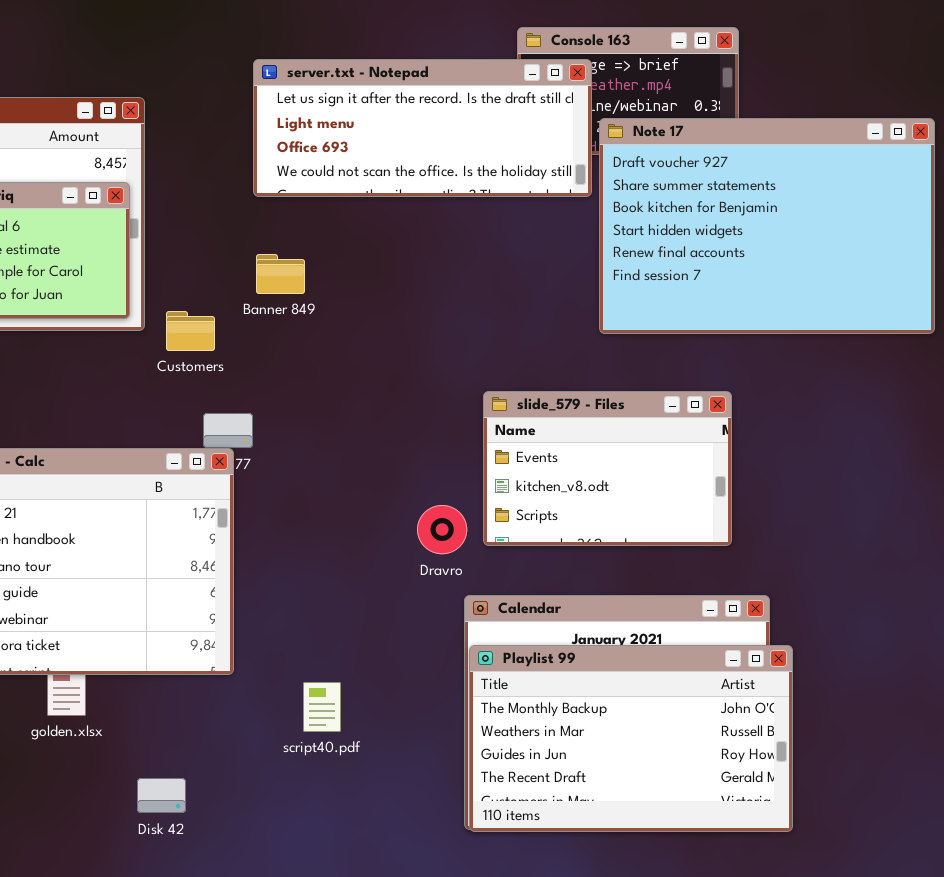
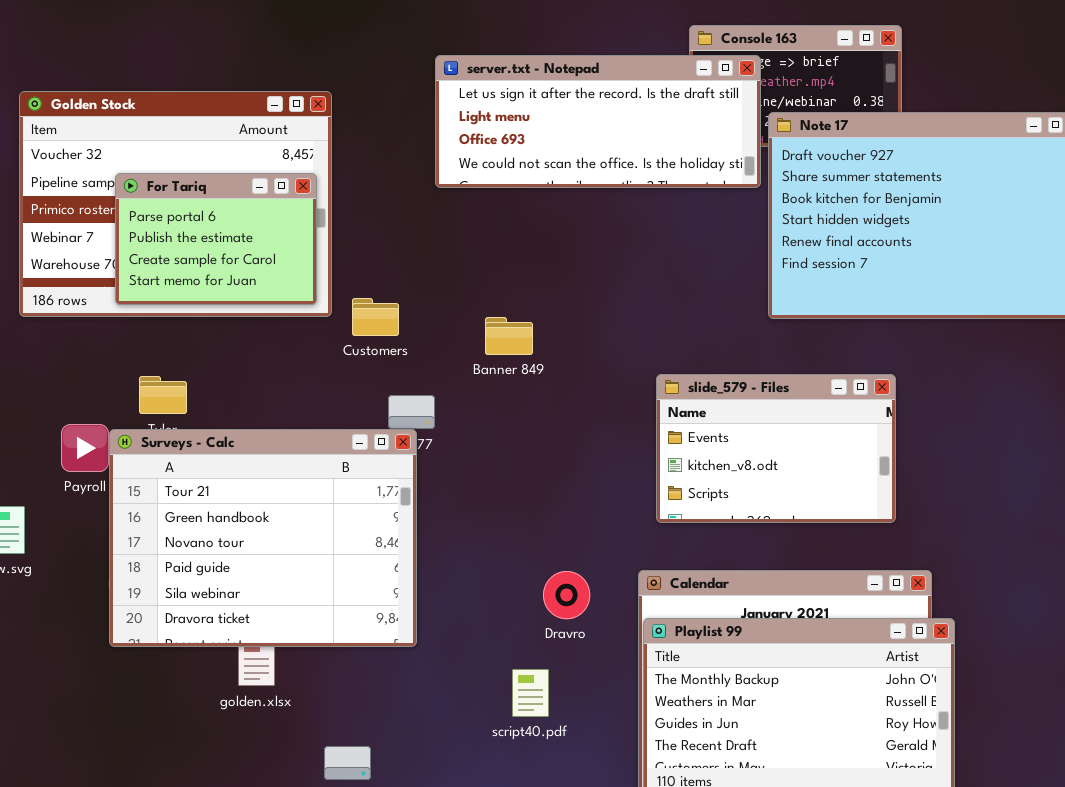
Banner 849: [256,254,305,294] -> [485,317,533,355], moved
Dravro: [417,505,467,554] -> [543,571,590,619], moved
script40.pdf: [303,682,341,732] -> [512,669,549,717], moved

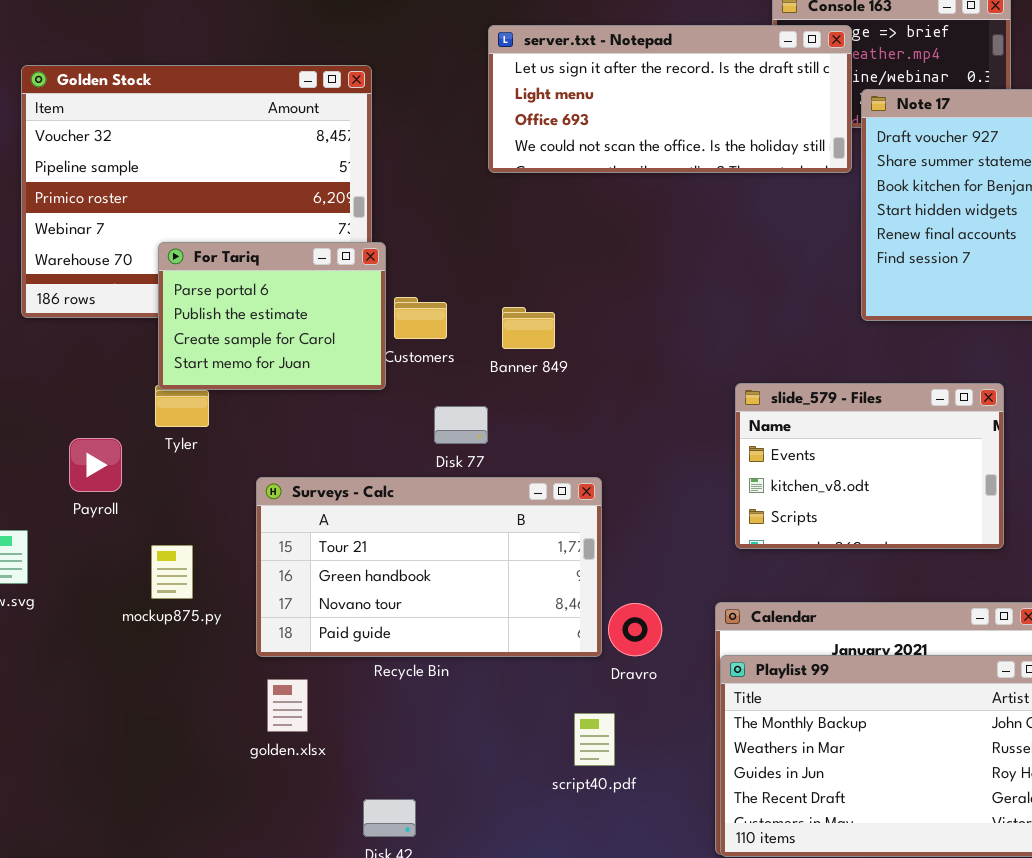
For Tariq: [115,173,317,305] -> [158,242,386,390], moved
Banner 849: [485,317,533,355] -> [502,307,555,349], moved
Surveys - Calc: [109,429,417,647] -> [256,477,602,657], moved, resized

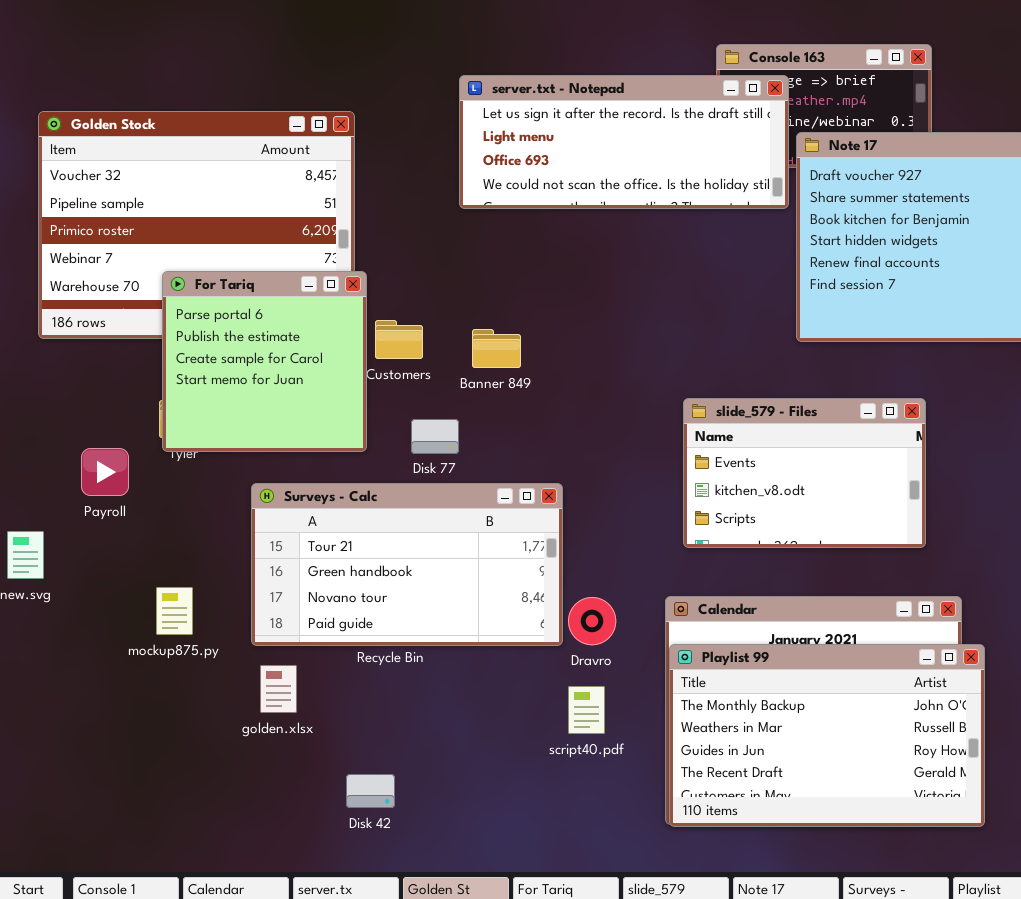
For Tariq: [158,242,386,390] -> [162,271,367,452], resized
mockup875.py: [151,545,193,599] -> [156,587,193,635], moved
script40.pdf: [574,713,615,766] -> [568,686,605,734], moved

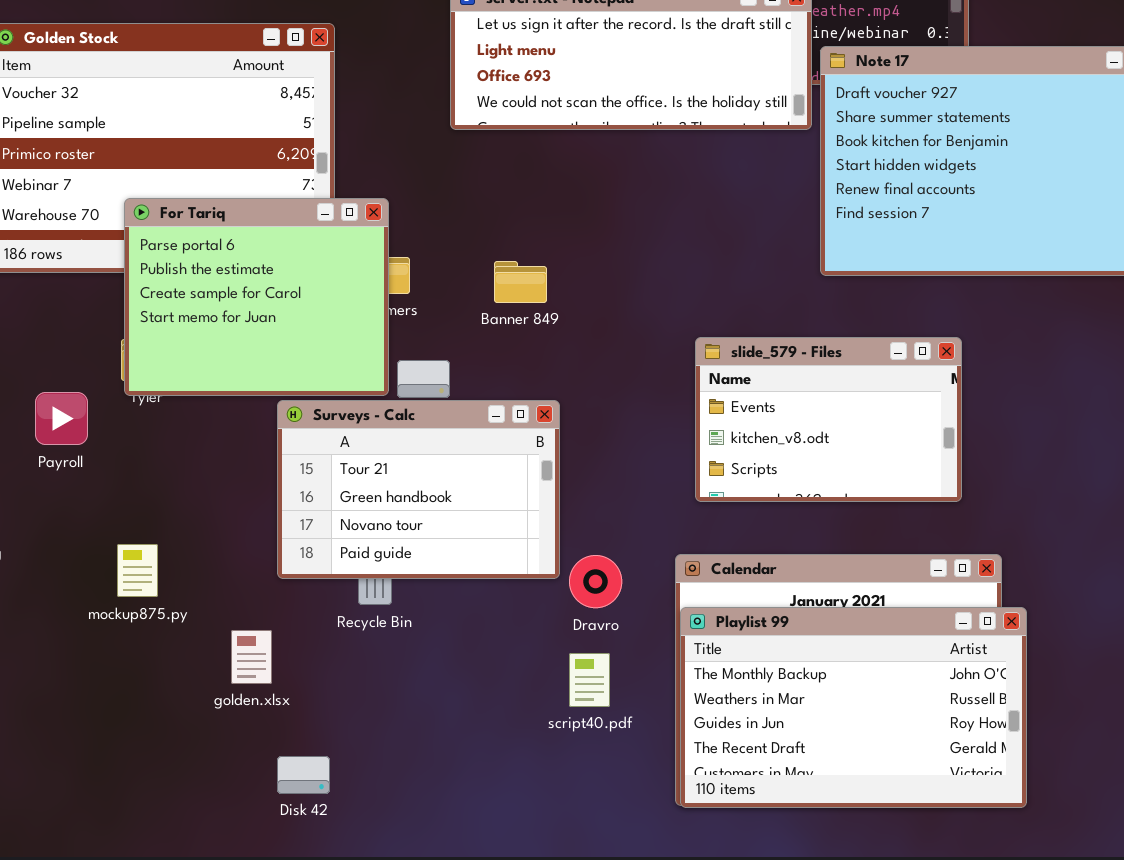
For Tariq: [162,271,367,452] -> [124,198,389,396], resized
Banner 849: [472,329,521,368] -> [494,261,547,303], moved
Surveys - Calc: [251,483,563,646] -> [277,400,560,579], moved, resized
Disk 42: [346,774,395,808] -> [277,756,330,794], moved

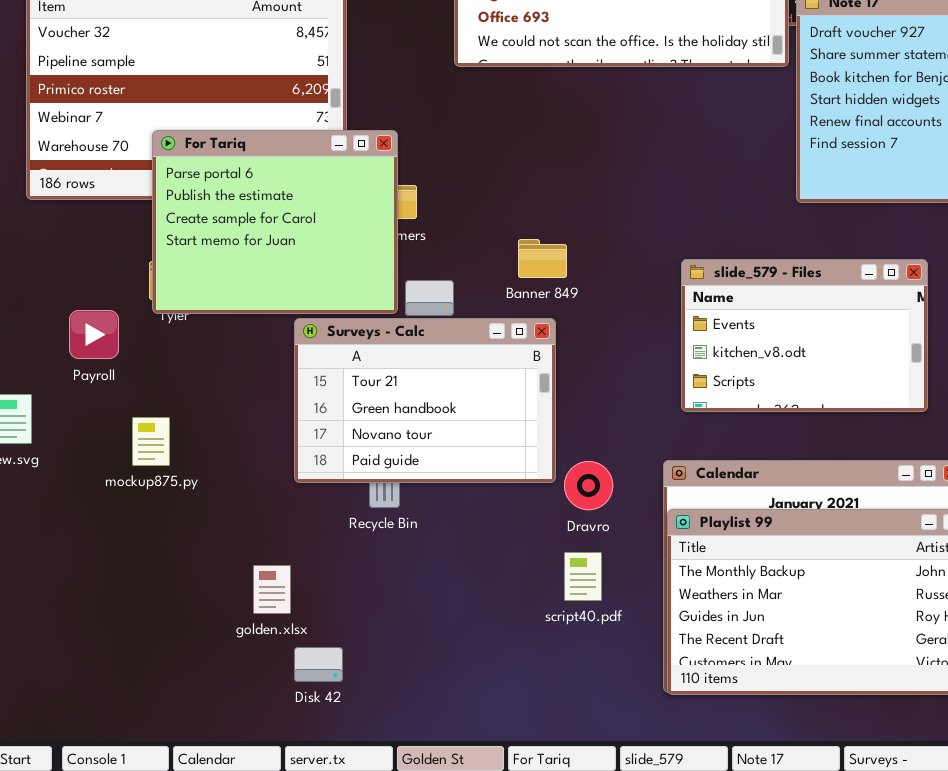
Banner 849: [494,261,547,303] -> [518,239,567,278], moved
mockup875.py: [117,544,158,597] -> [132,417,170,466], moved
golden.xlsx: [231,630,272,684] -> [253,565,291,614], moved

